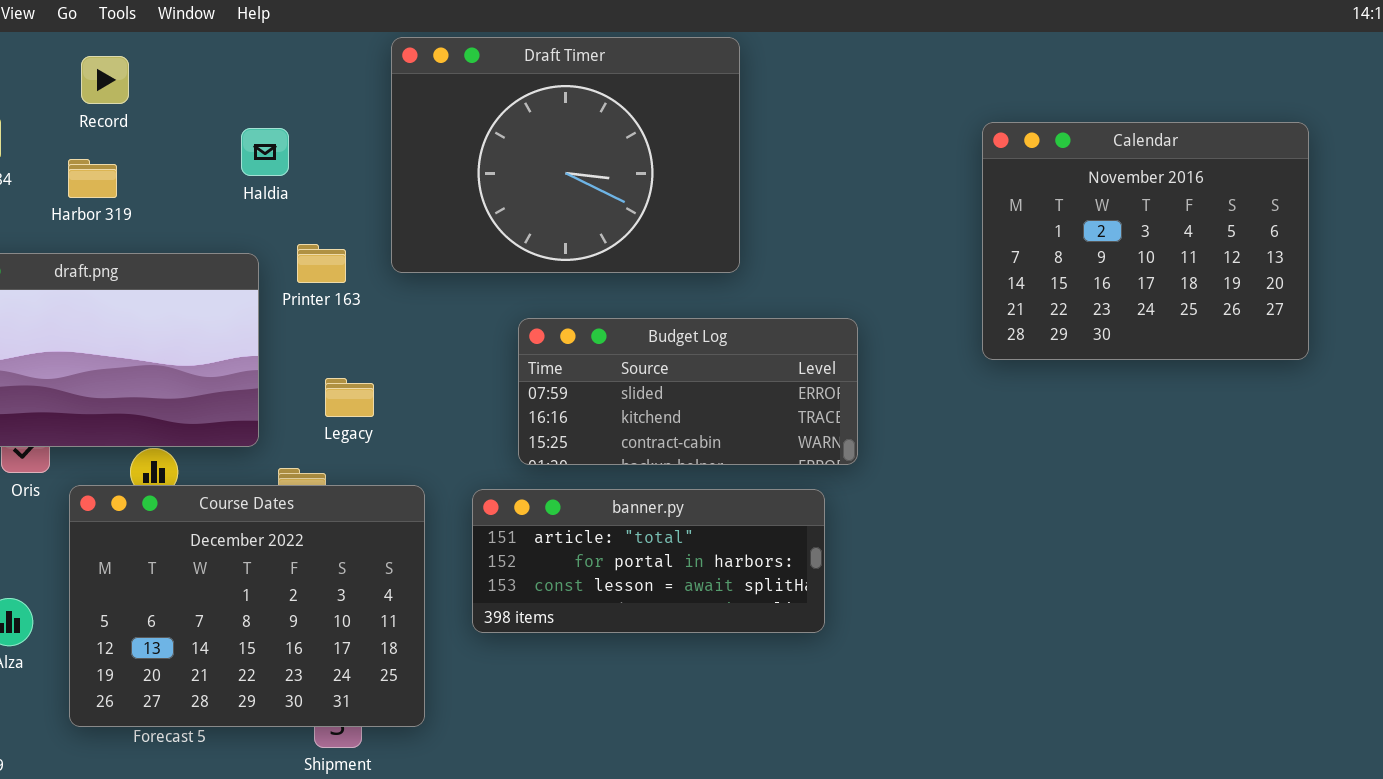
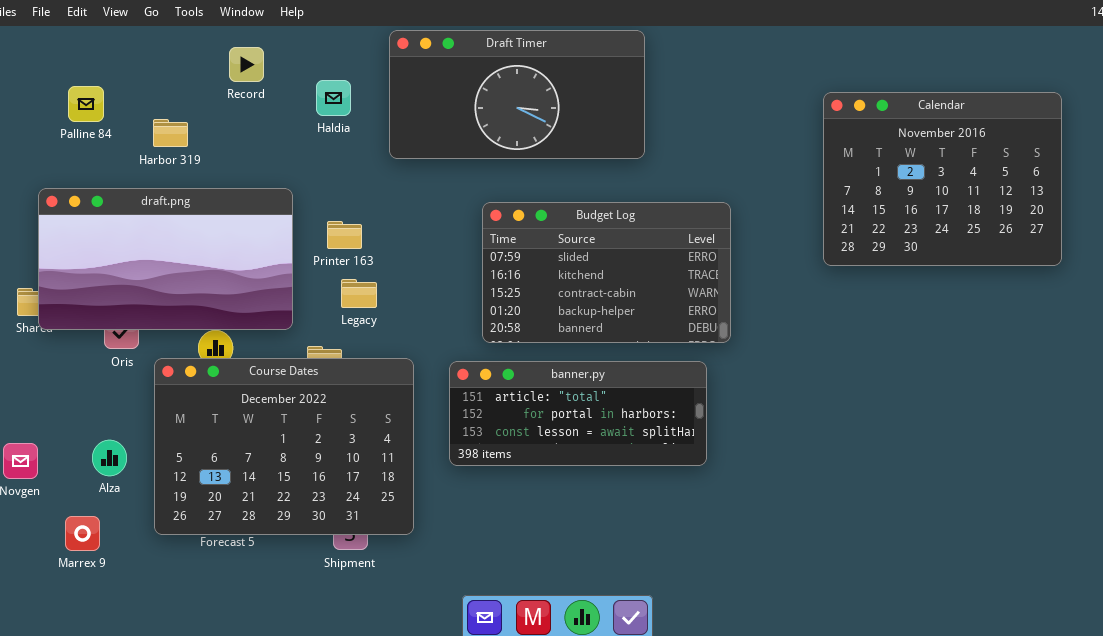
Draft Timer: [391,37,740,273] -> [389,30,645,159], resized
Record: [81,56,129,104] -> [229,47,264,82], moved
Haldia: [241,128,289,176] -> [316,80,351,116], moved
Printer 163: [297,244,346,283] -> [327,221,362,249], moved
Budget Log: [518,318,858,465] -> [482,202,731,343], resized

